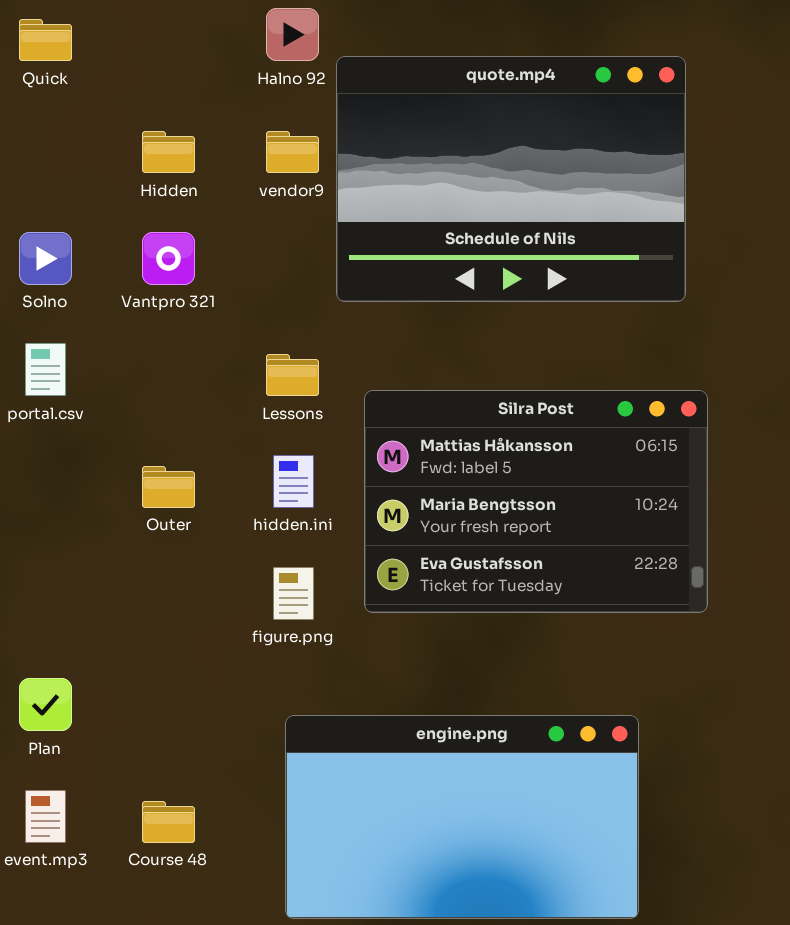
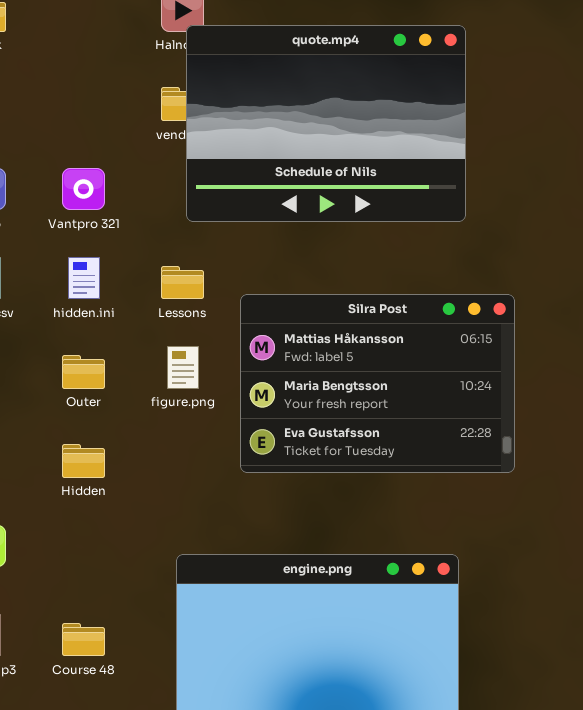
quote.mp4: [336,56,686,302] -> [186,25,466,222], moved
Hidden: [142,131,195,173] -> [62,444,105,478], moved
hidden.ini: [273,455,314,508] -> [68,257,100,299], moved
figure.png: [273,567,314,620] -> [167,346,199,389], moved

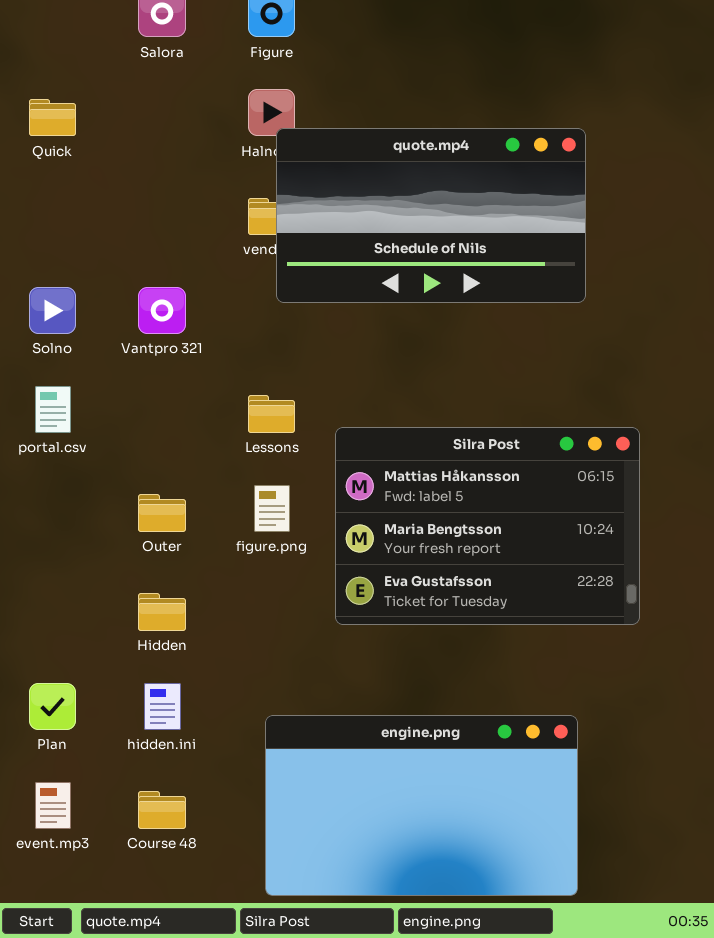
quote.mp4: [186,25,466,222] -> [276,128,586,303], resized
hidden.ini: [68,257,100,299] -> [144,683,181,730], moved

